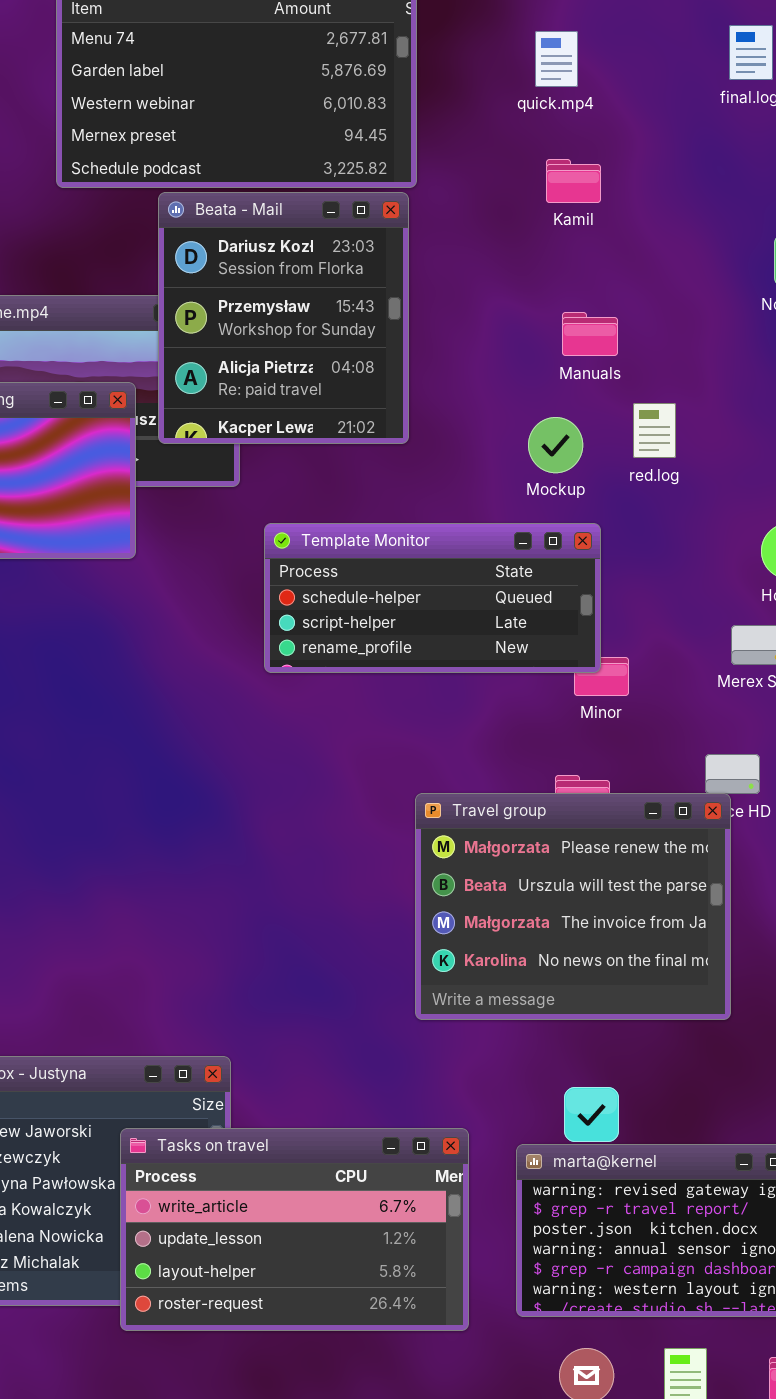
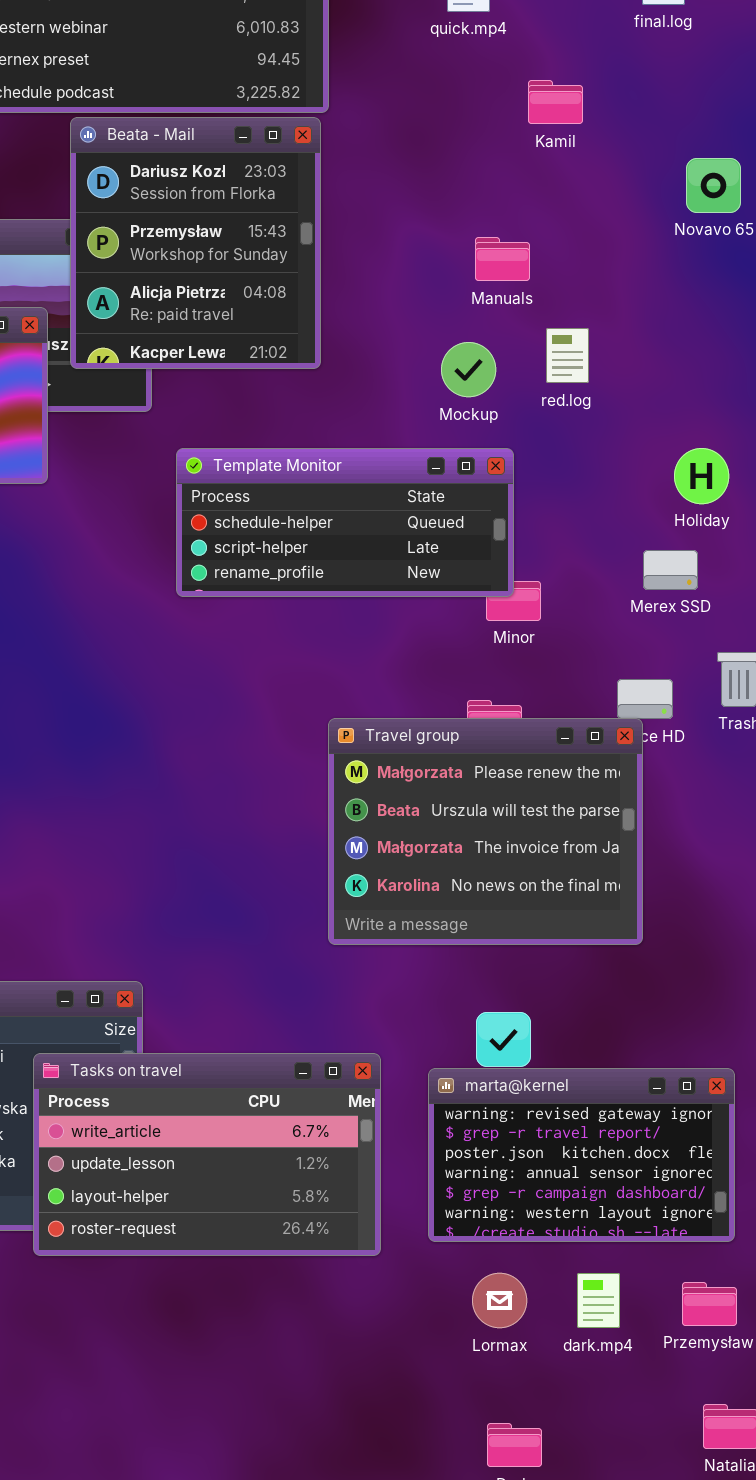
Kamil: [546,159,601,203] -> [528,80,583,124], moved

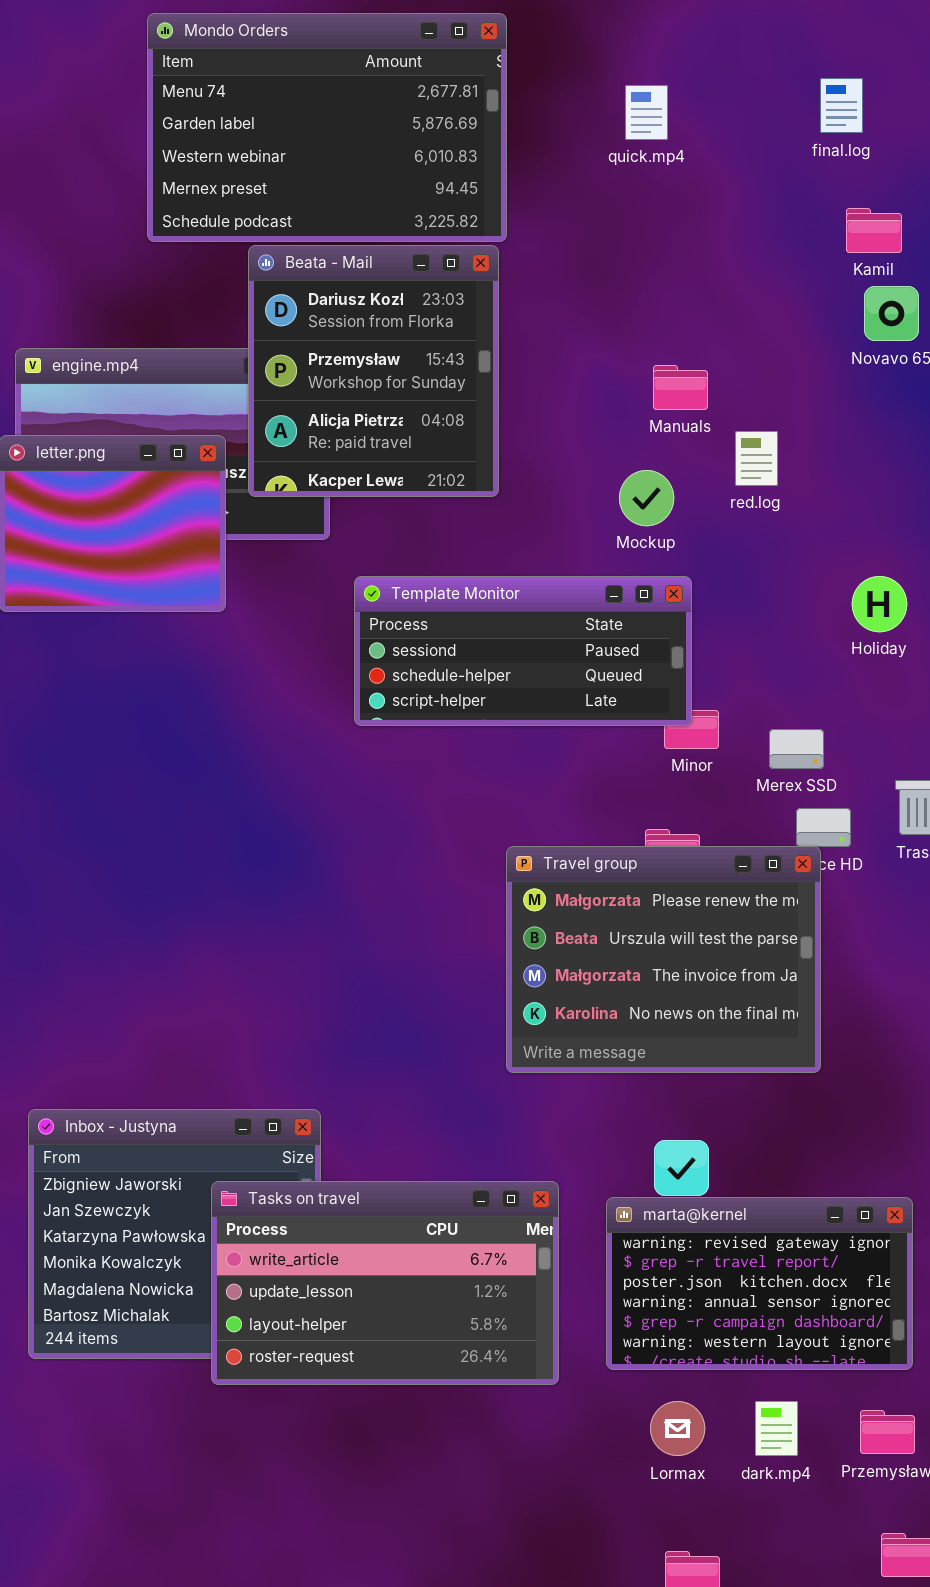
Kamil: [528,80,583,124] -> [846,208,902,253], moved
red.log: [546,328,589,383] -> [735,431,778,486], moved
Template Monitor: [176,448,514,597] -> [354,576,692,726], scrolled up 1 row
Merex SSD: [643,550,698,590] -> [769,729,824,769], moved

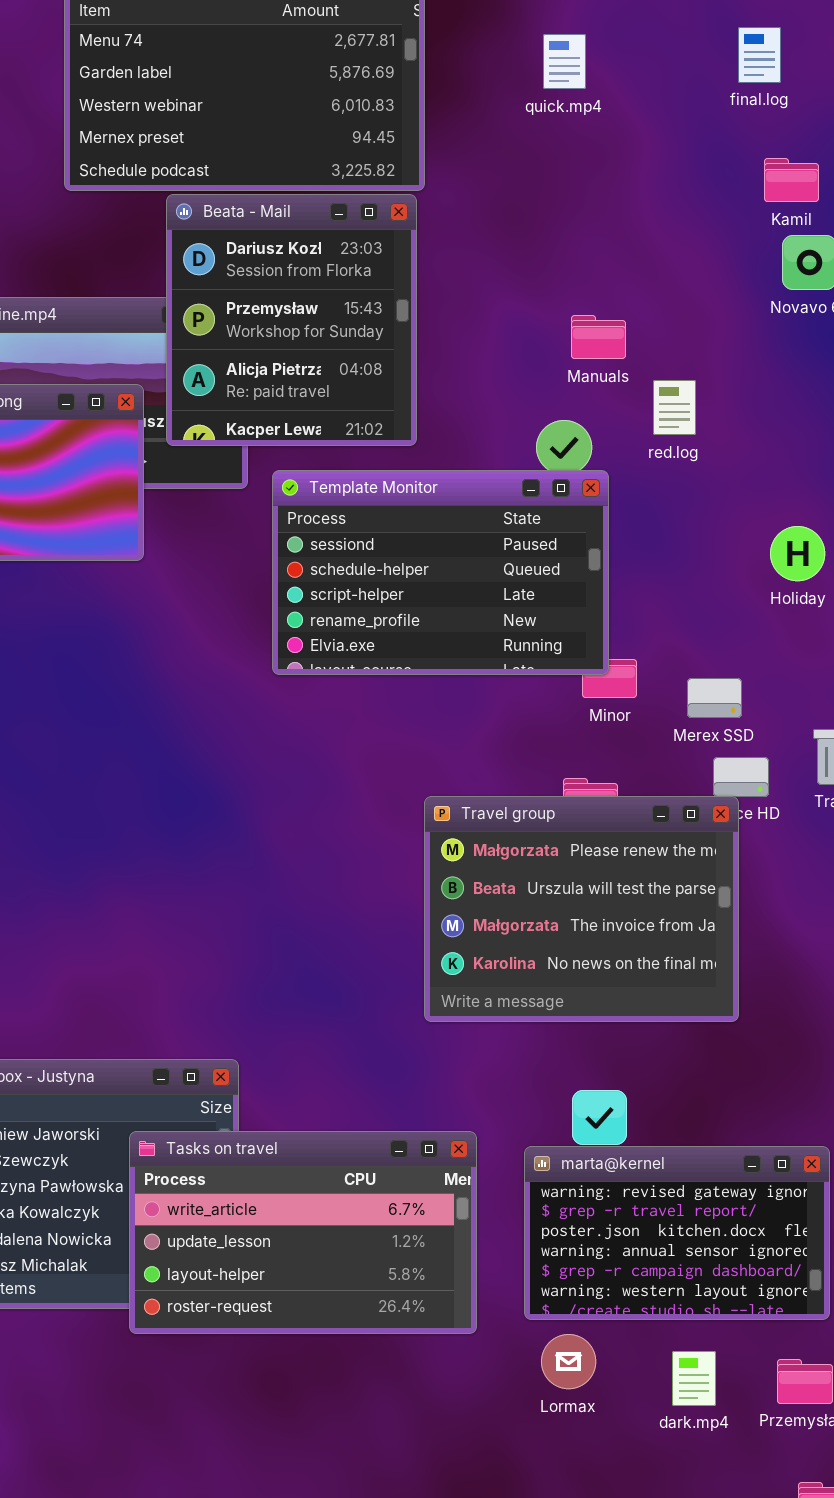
Template Monitor: [354,576,692,726] -> [272,470,609,675], resized
Lormax: [650,1401,705,1456] -> [541,1334,596,1389], moved

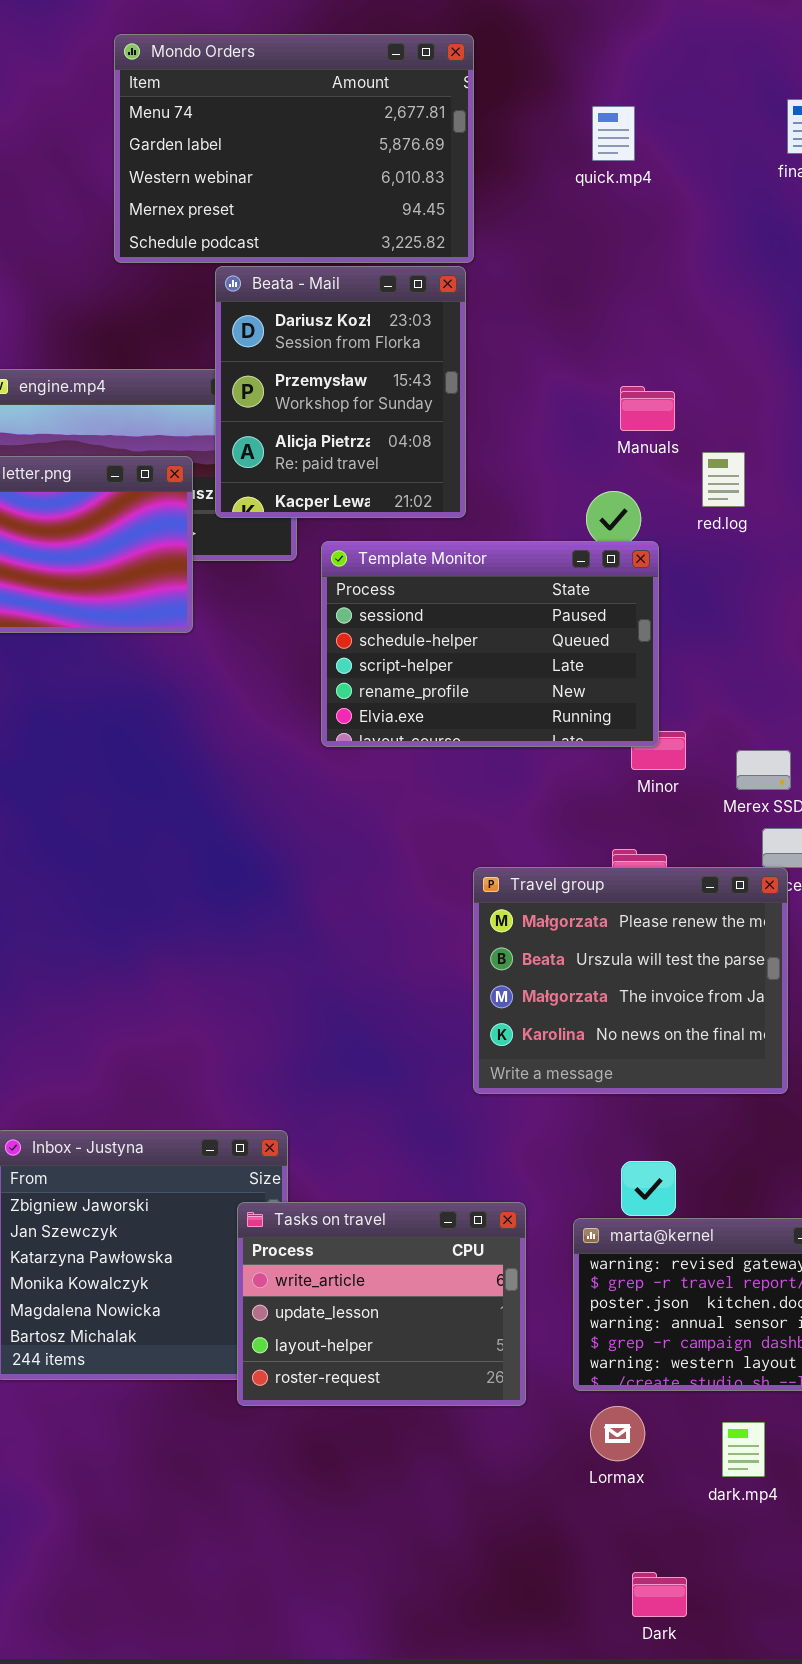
Tasks on travel: [129,1131,477,1334] -> [237,1202,526,1406], resized

